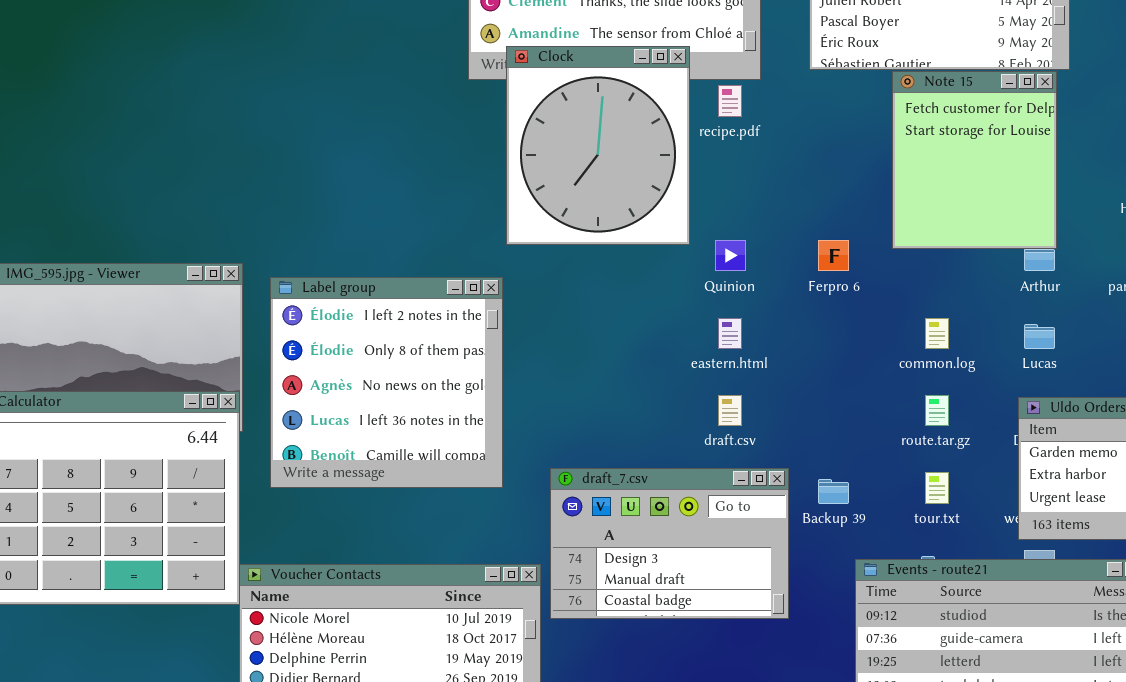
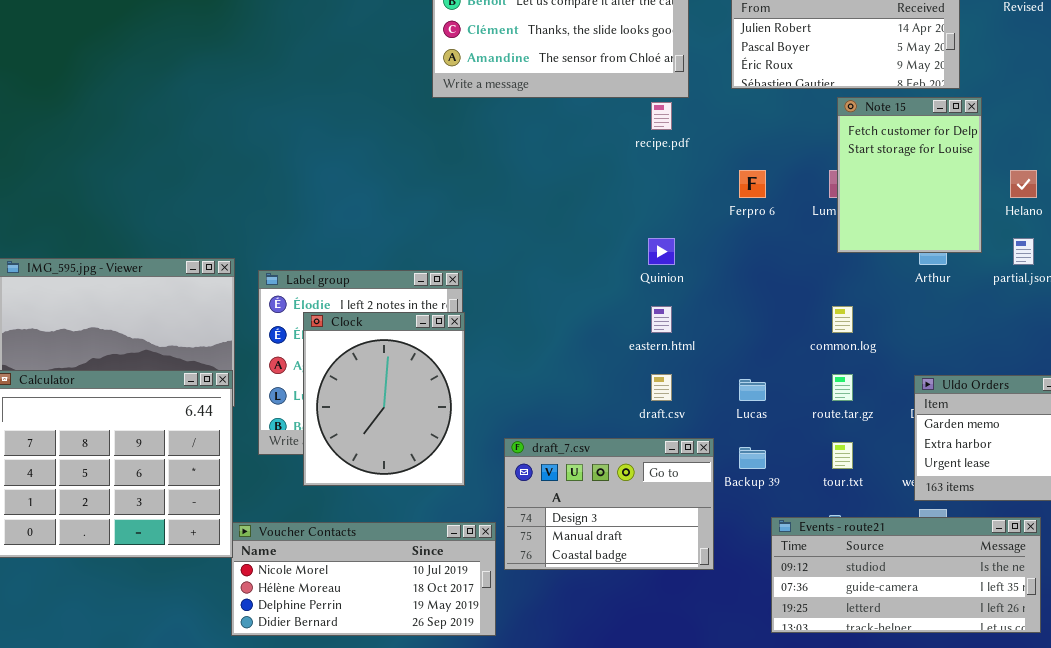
Clock: [506,46,690,245] -> [303,312,465,486], moved
Note 15: [892,71,1057,249] -> [837,97,982,253], moved
Ferpro 6: [818,240,849,271] -> [739,170,766,198], moved
Lucas: [1024,324,1055,349] -> [739,379,766,401], moved

